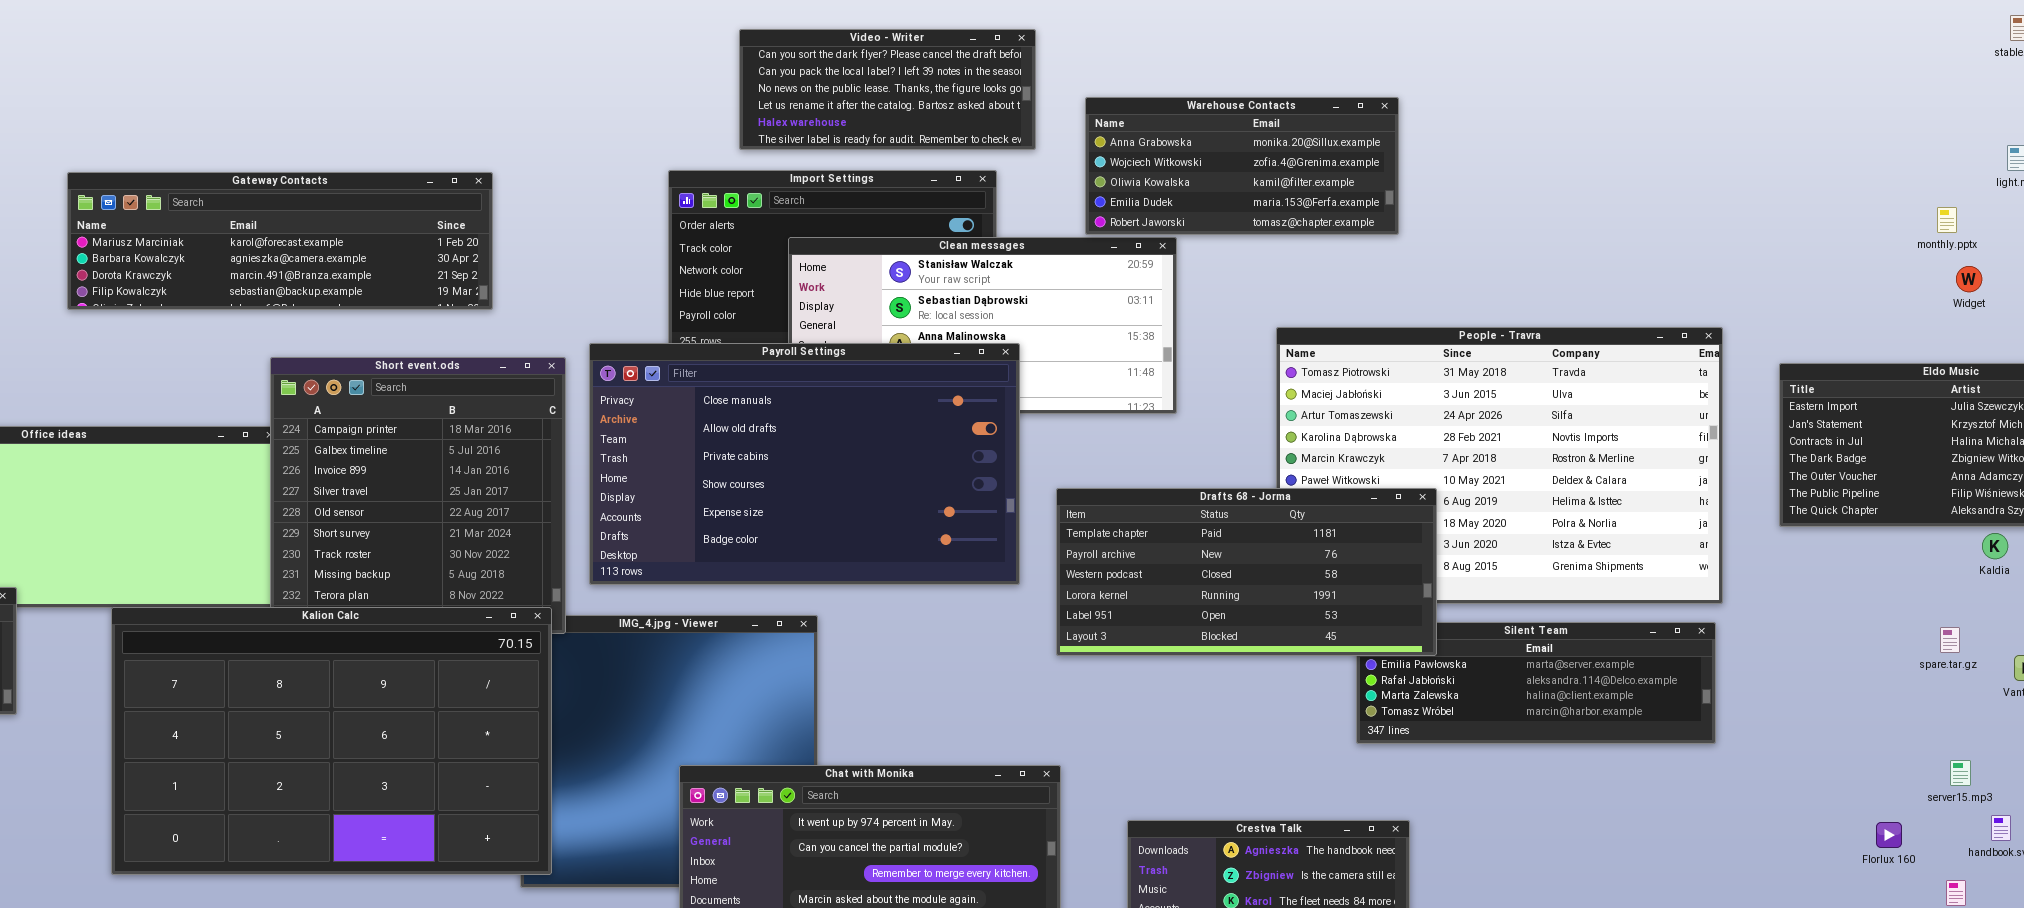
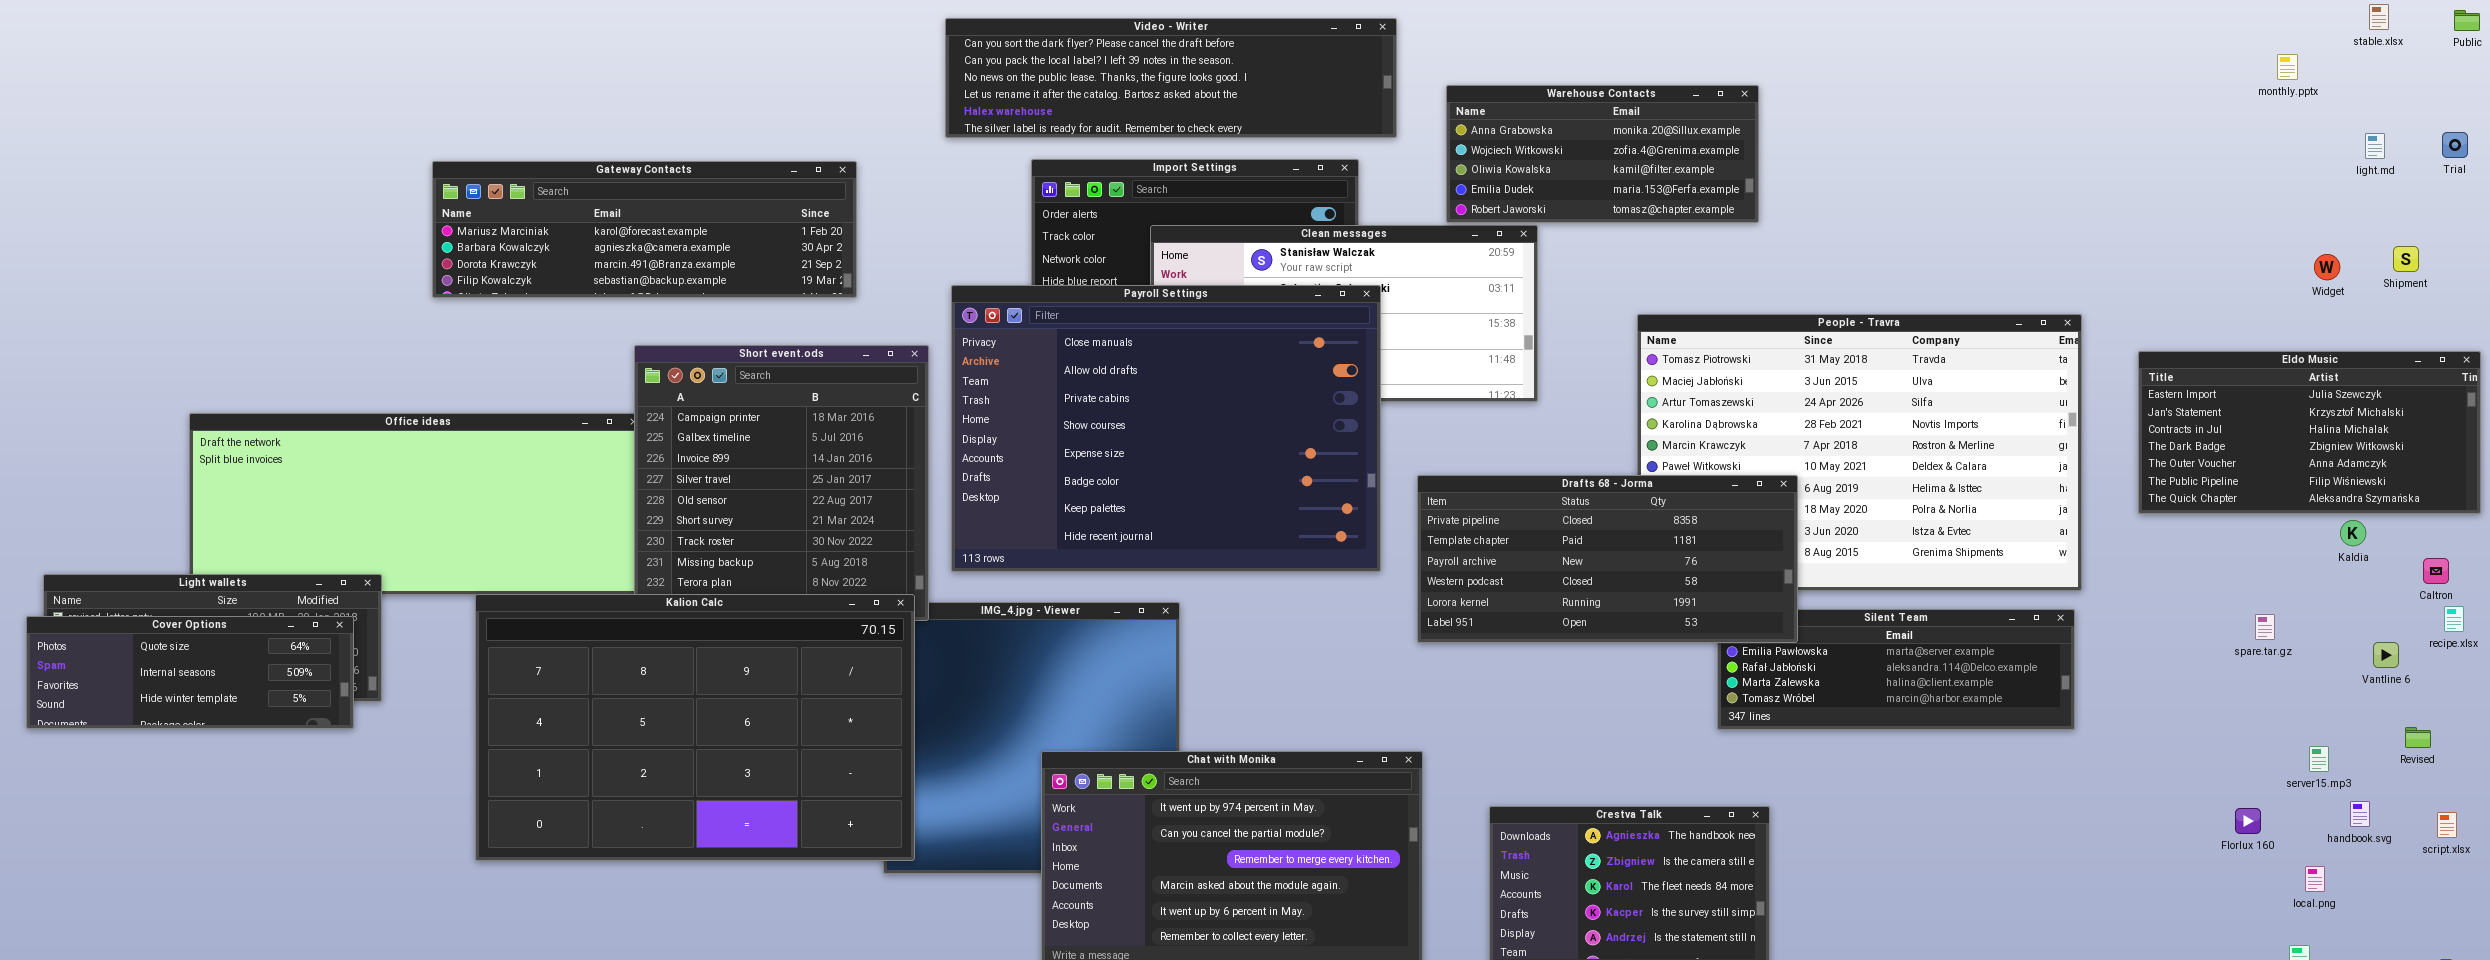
Video - Writer: [739,29,1036,150] -> [945,18,1397,138], resized
monthly.pptx: [1937,207,1957,233] -> [2277,54,2298,80], moved
Payroll Settings: [589,343,1020,585] -> [951,285,1381,572], resized
Drafts 68 - Jorma: [1056,488,1437,656] -> [1417,475,1798,643], scrolled up 1 row
spare.tar.gz: [1940,627,1960,653] -> [2255,614,2275,640], moved

